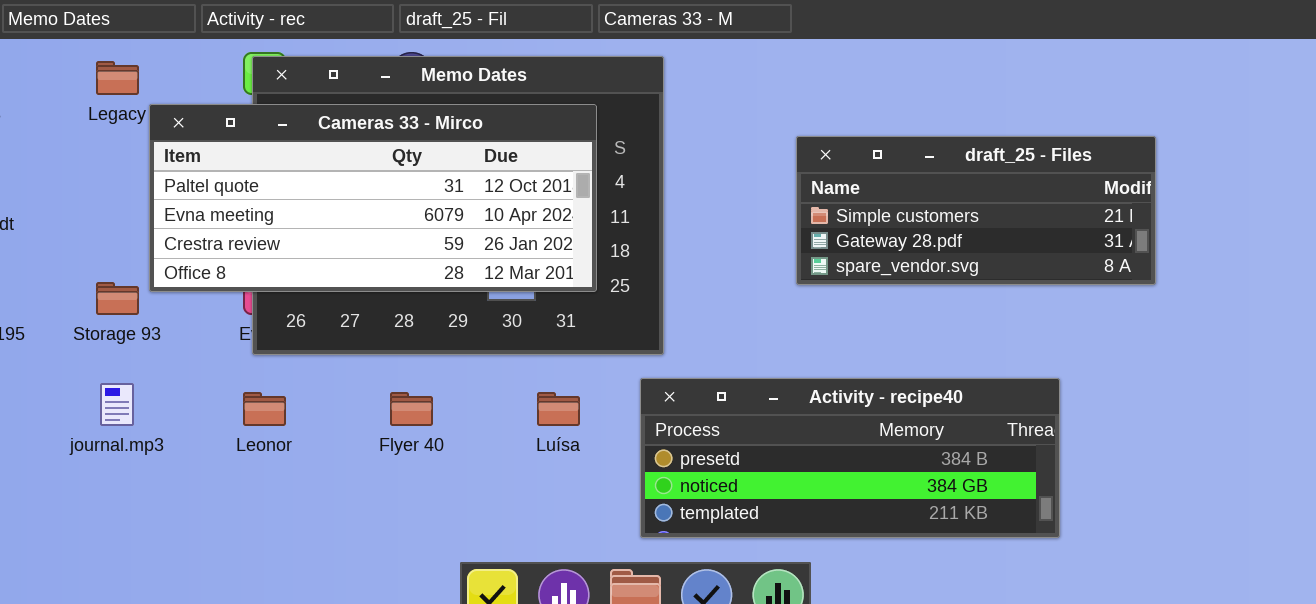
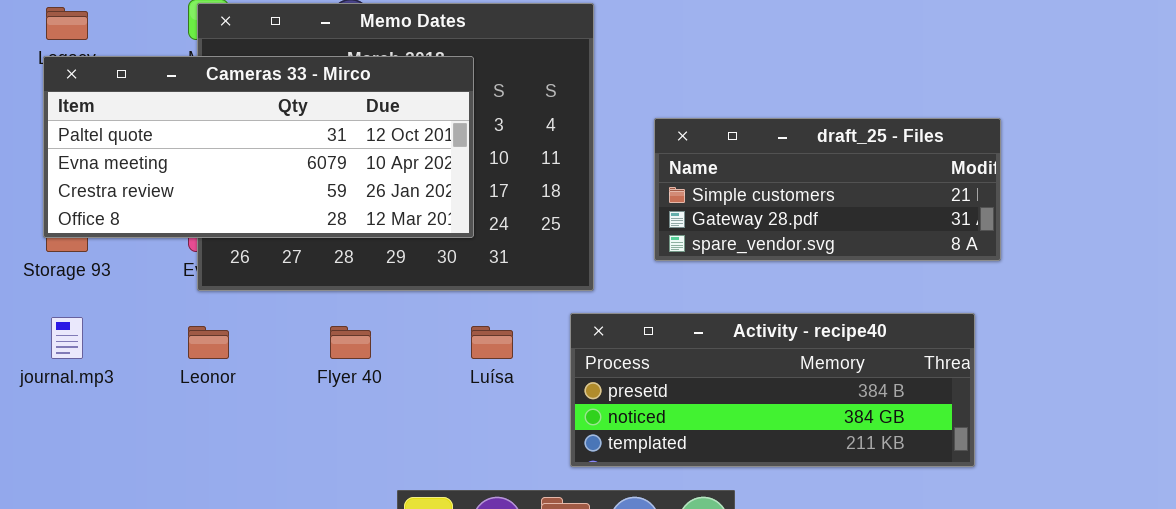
Cameras 33 - Mirco: [149,104,597,292] -> [43,56,474,238], moved
draft_25 - Files: [796,136,1156,285] -> [654,118,1001,261], moved

